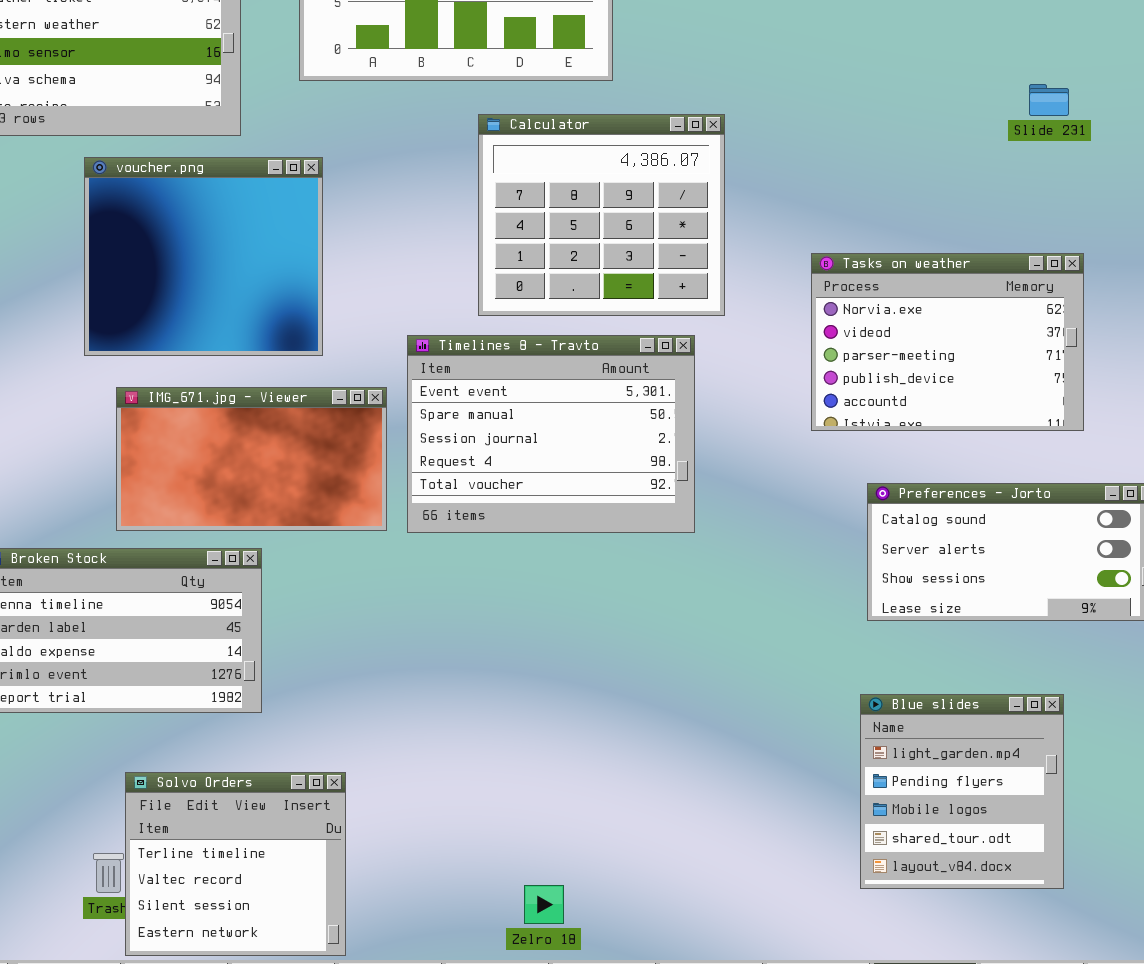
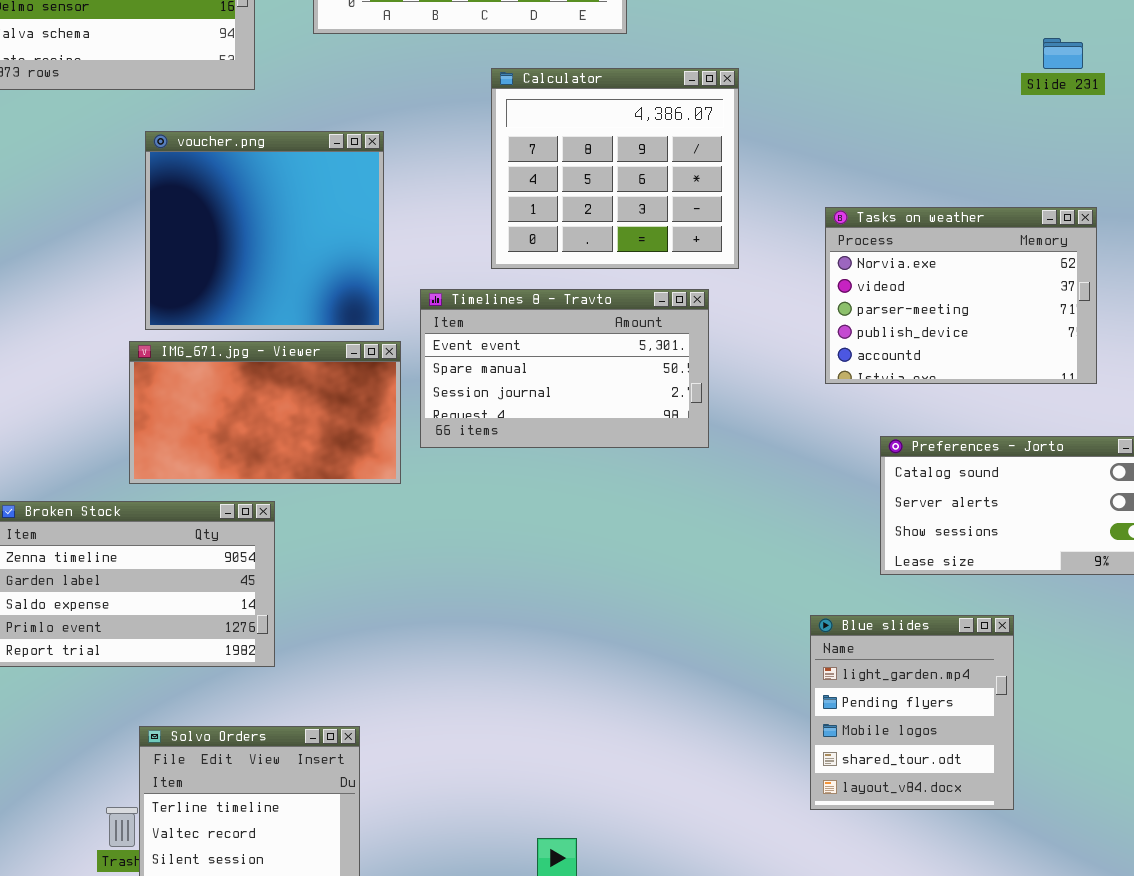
voucher.png: [84,157,323,356] -> [145,131,384,330], moved
Timelines 8 - Travto: [407,335,695,533] -> [420,289,709,448], resized
Blue slides: [860,694,1064,889] -> [810,615,1014,810], moved

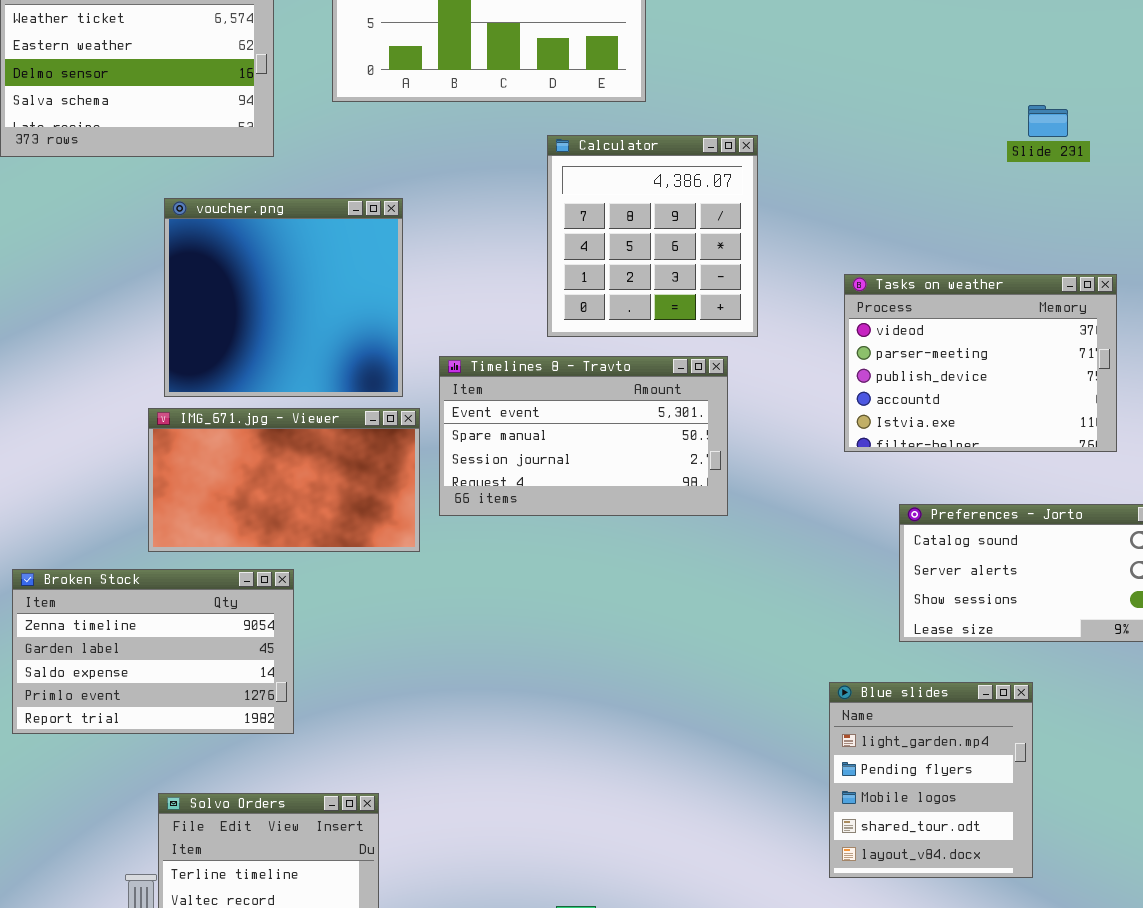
Slide 231: [1043,38,1083,69] -> [1028,105,1068,137], moved
Calculator: [491,68,739,269] -> [547,135,758,337], resized
Tasks on weather: [825,207,1097,384] -> [844,274,1117,452], scrolled down 1 row

